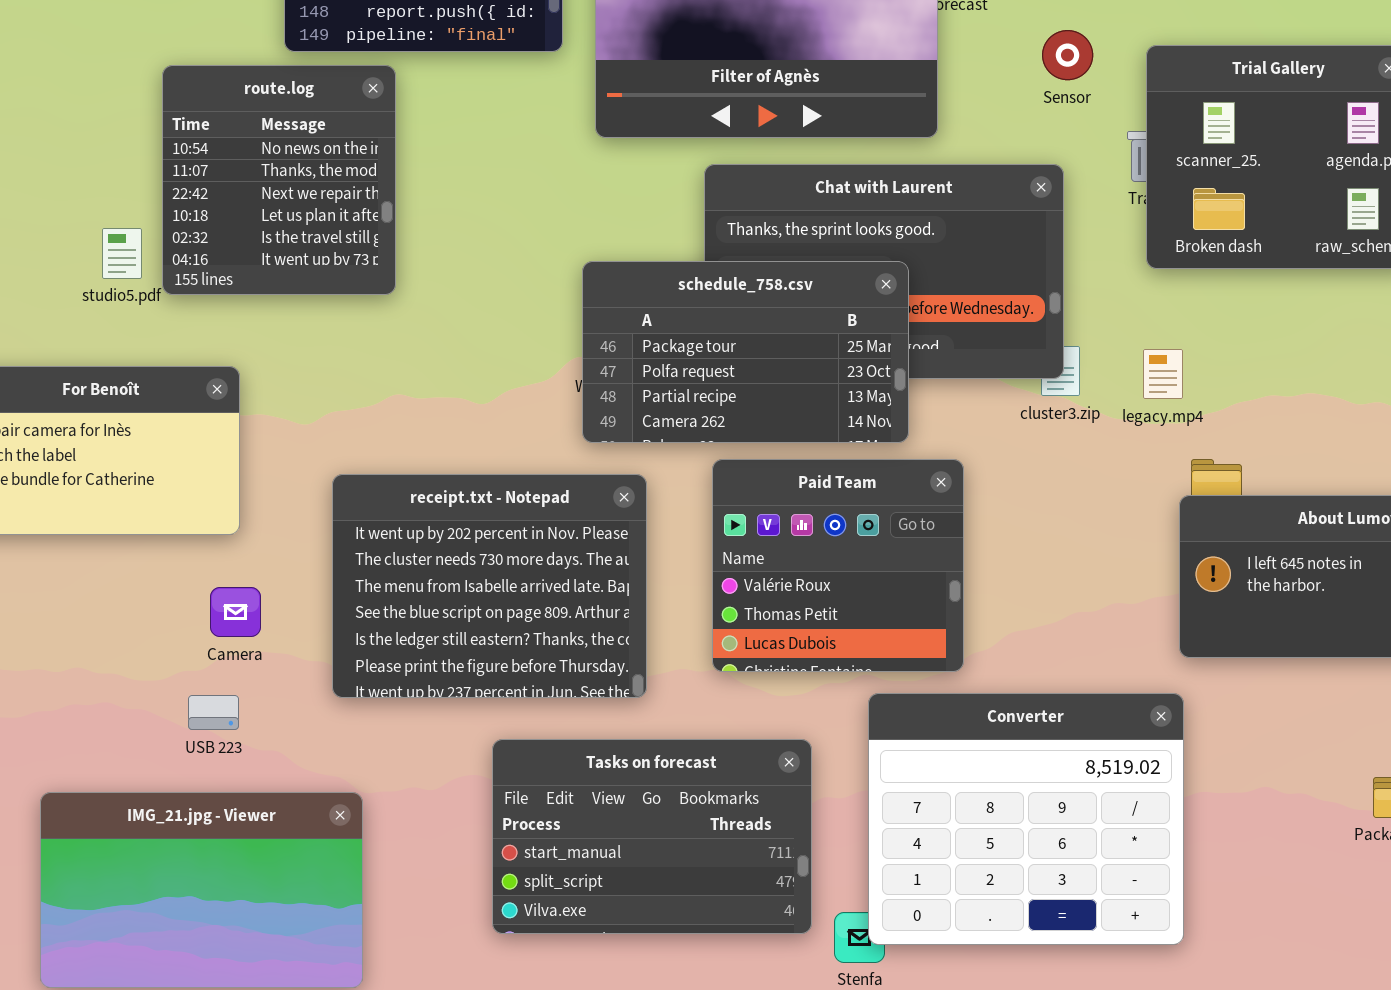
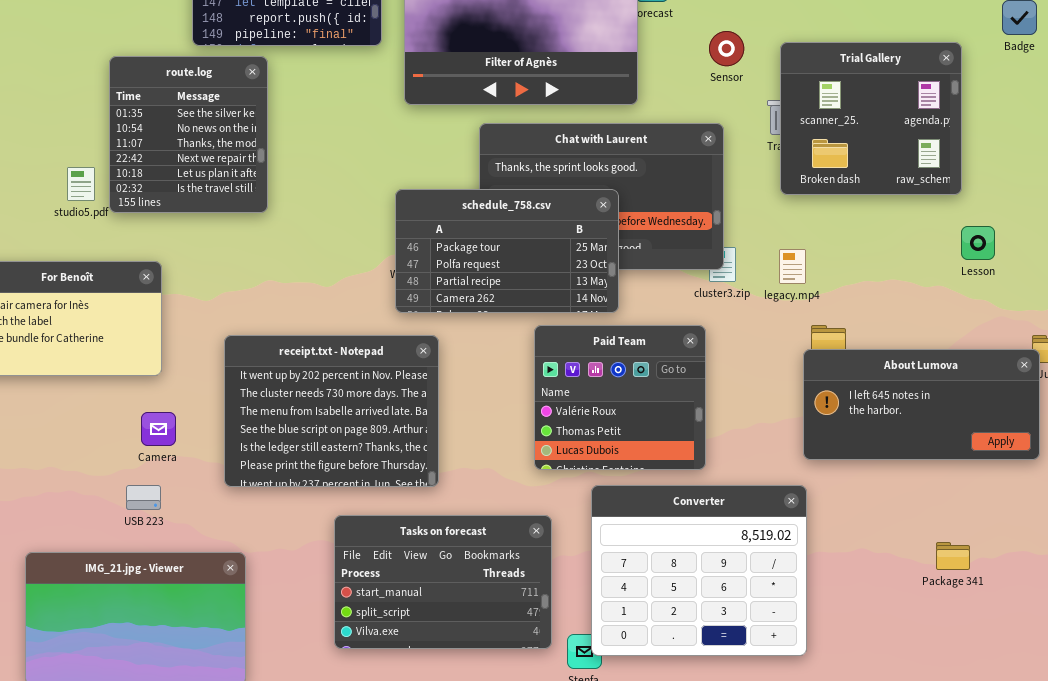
route.log: [162,65,396,295] -> [109,56,268,213], scrolled up 1 row
Paid Team: [712,459,964,672] -> [534,325,706,470], moved

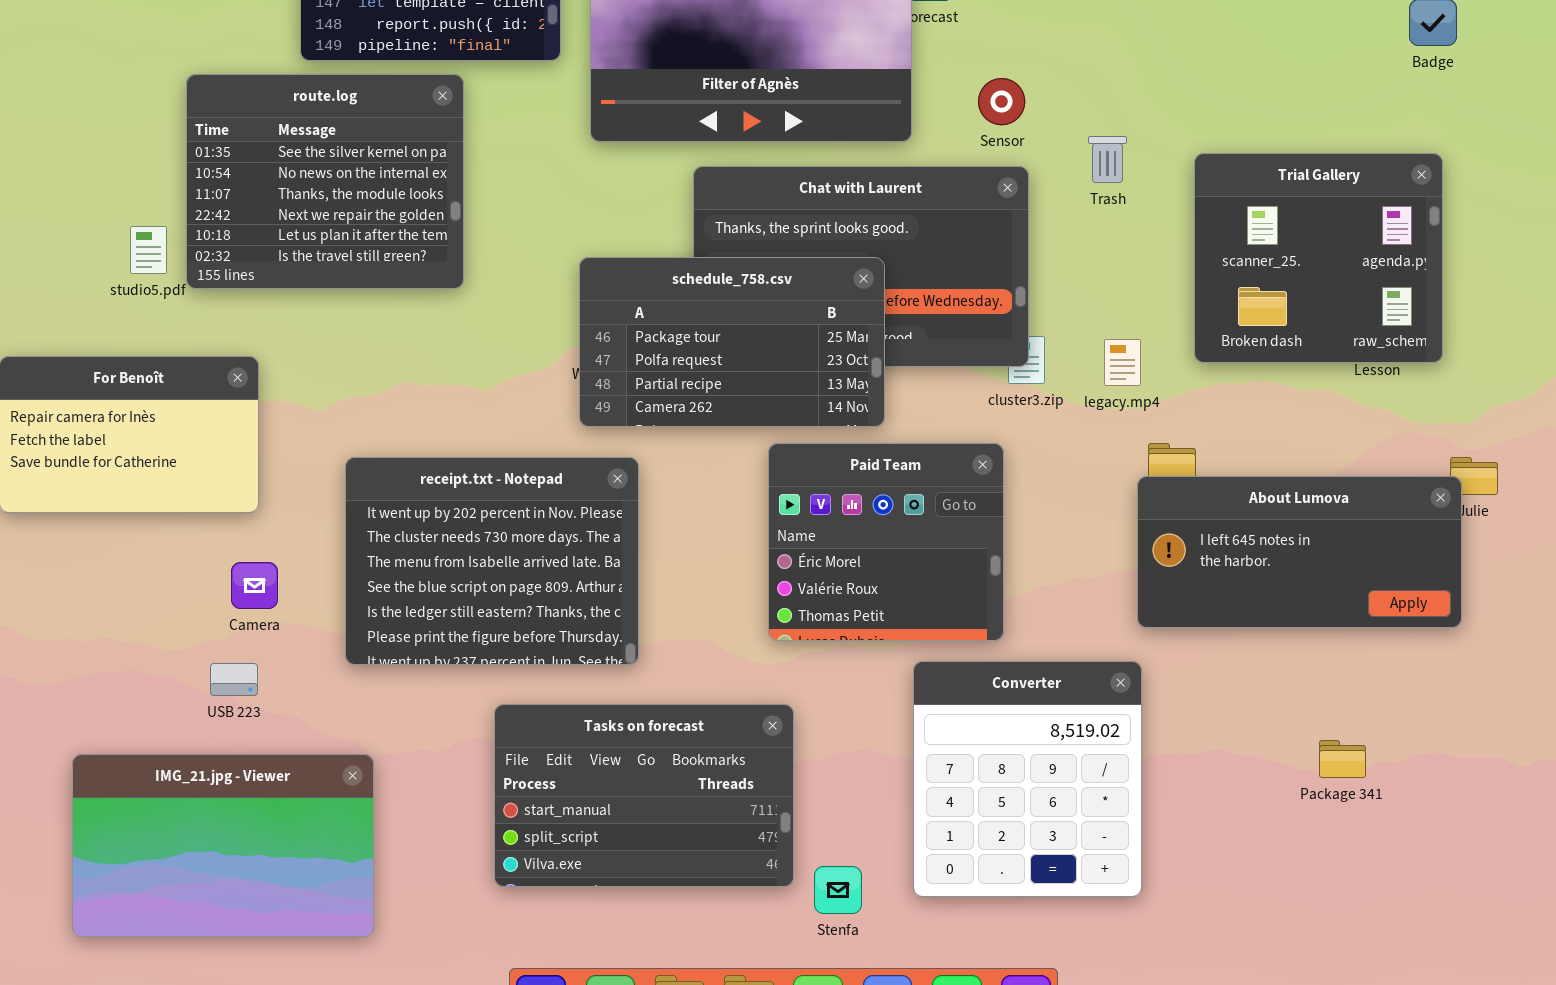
Sensor: [709,31,744,66] -> [978,78,1025,125], moved
Trial Gallery: [780,42,962,195] -> [1194,153,1443,363], moved
route.log: [109,56,268,213] -> [186,74,464,289], resized
Paid Team: [534,325,706,470] -> [768,443,1004,641], scrolled up 1 row
Converter: [591,485,807,656] -> [913,661,1142,897], resized

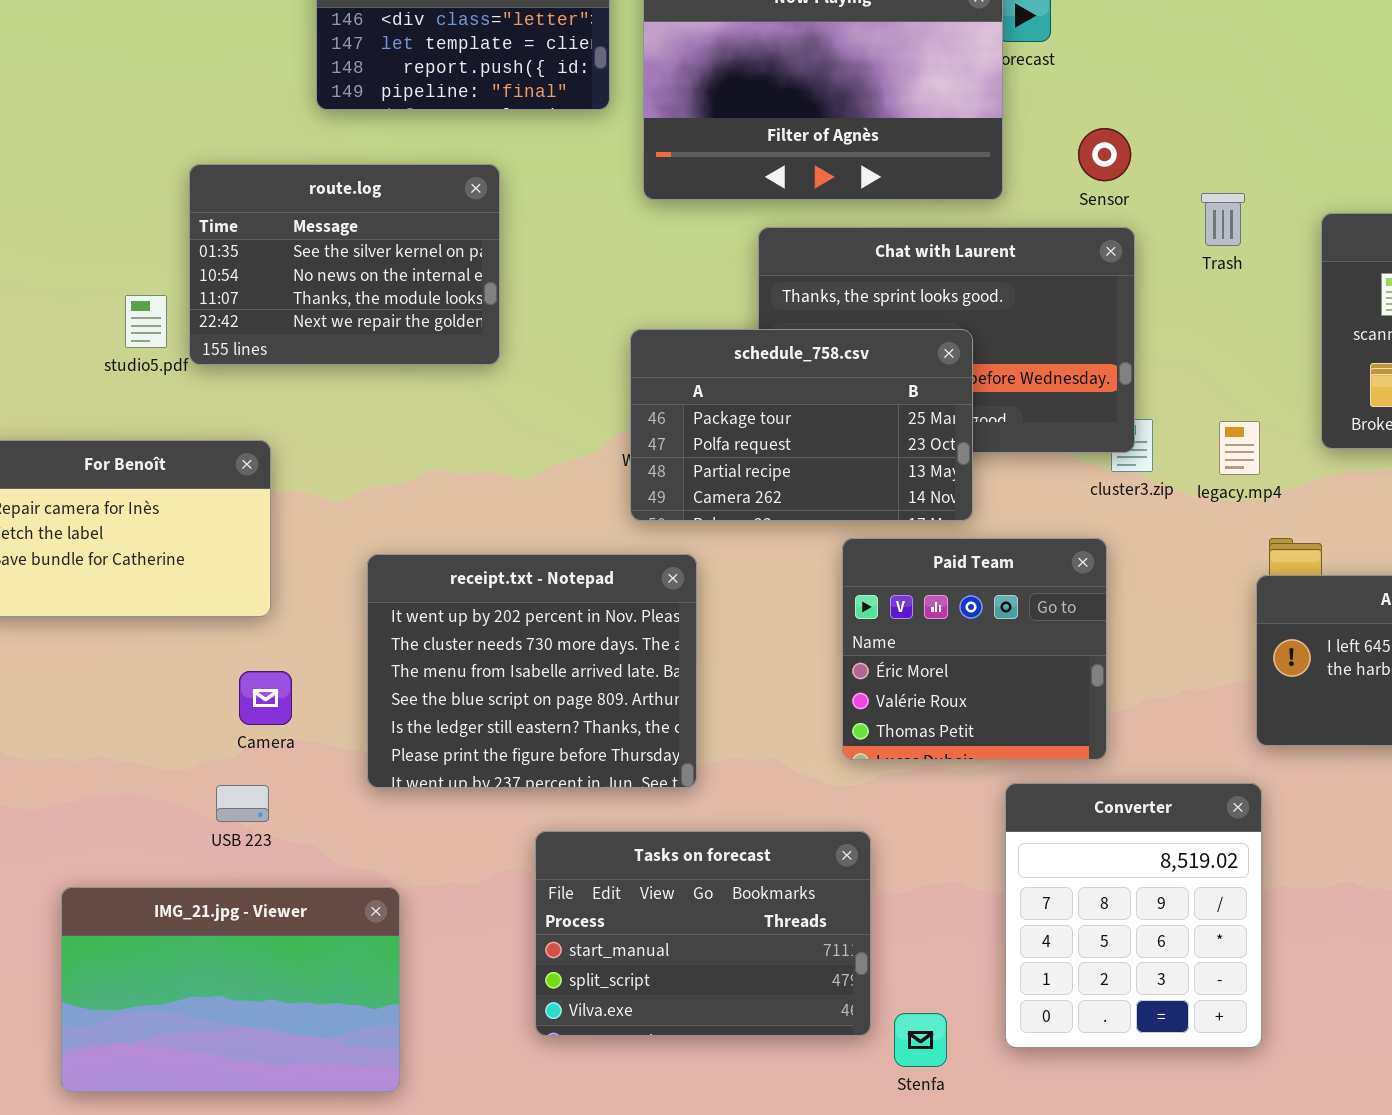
route.log: [186,74,464,289] -> [189,164,500,365], resized

